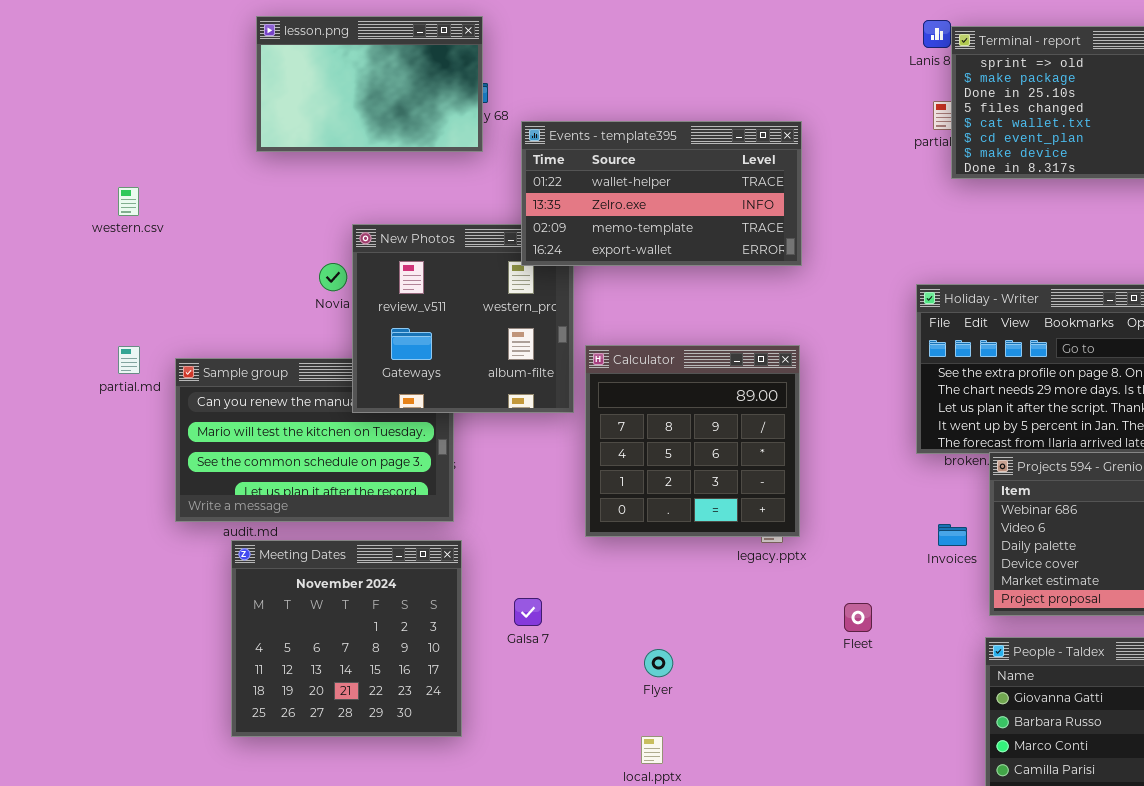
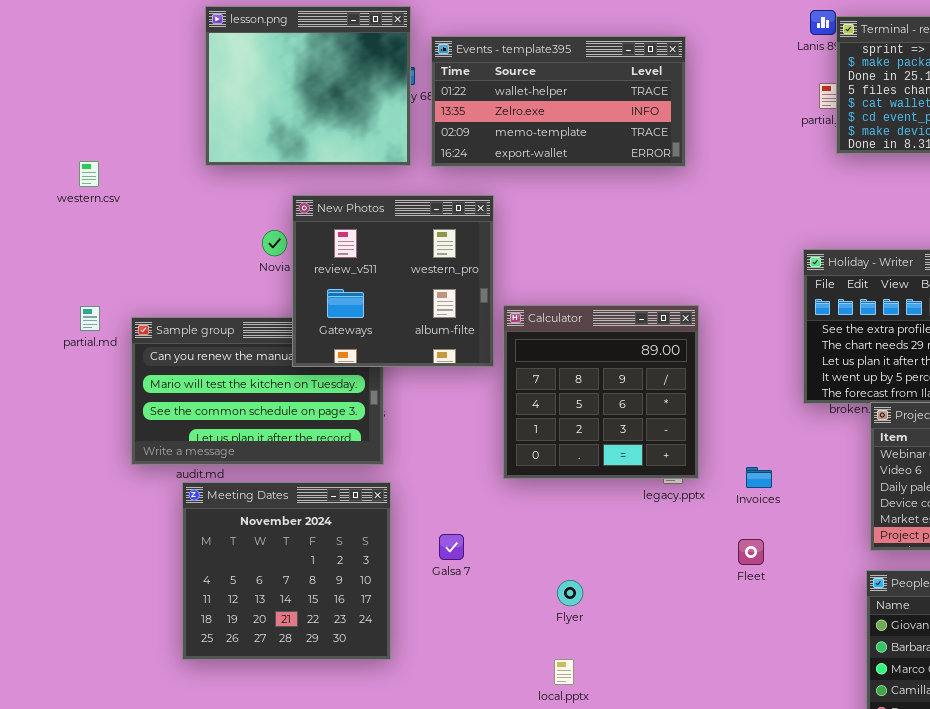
lesson.png: [256,16,483,152] -> [205,6,411,166], resized
Events - template395: [521,121,802,266] -> [431,36,686,167], moved
Invoices: [938,524,967,546] -> [746,467,772,488], moved

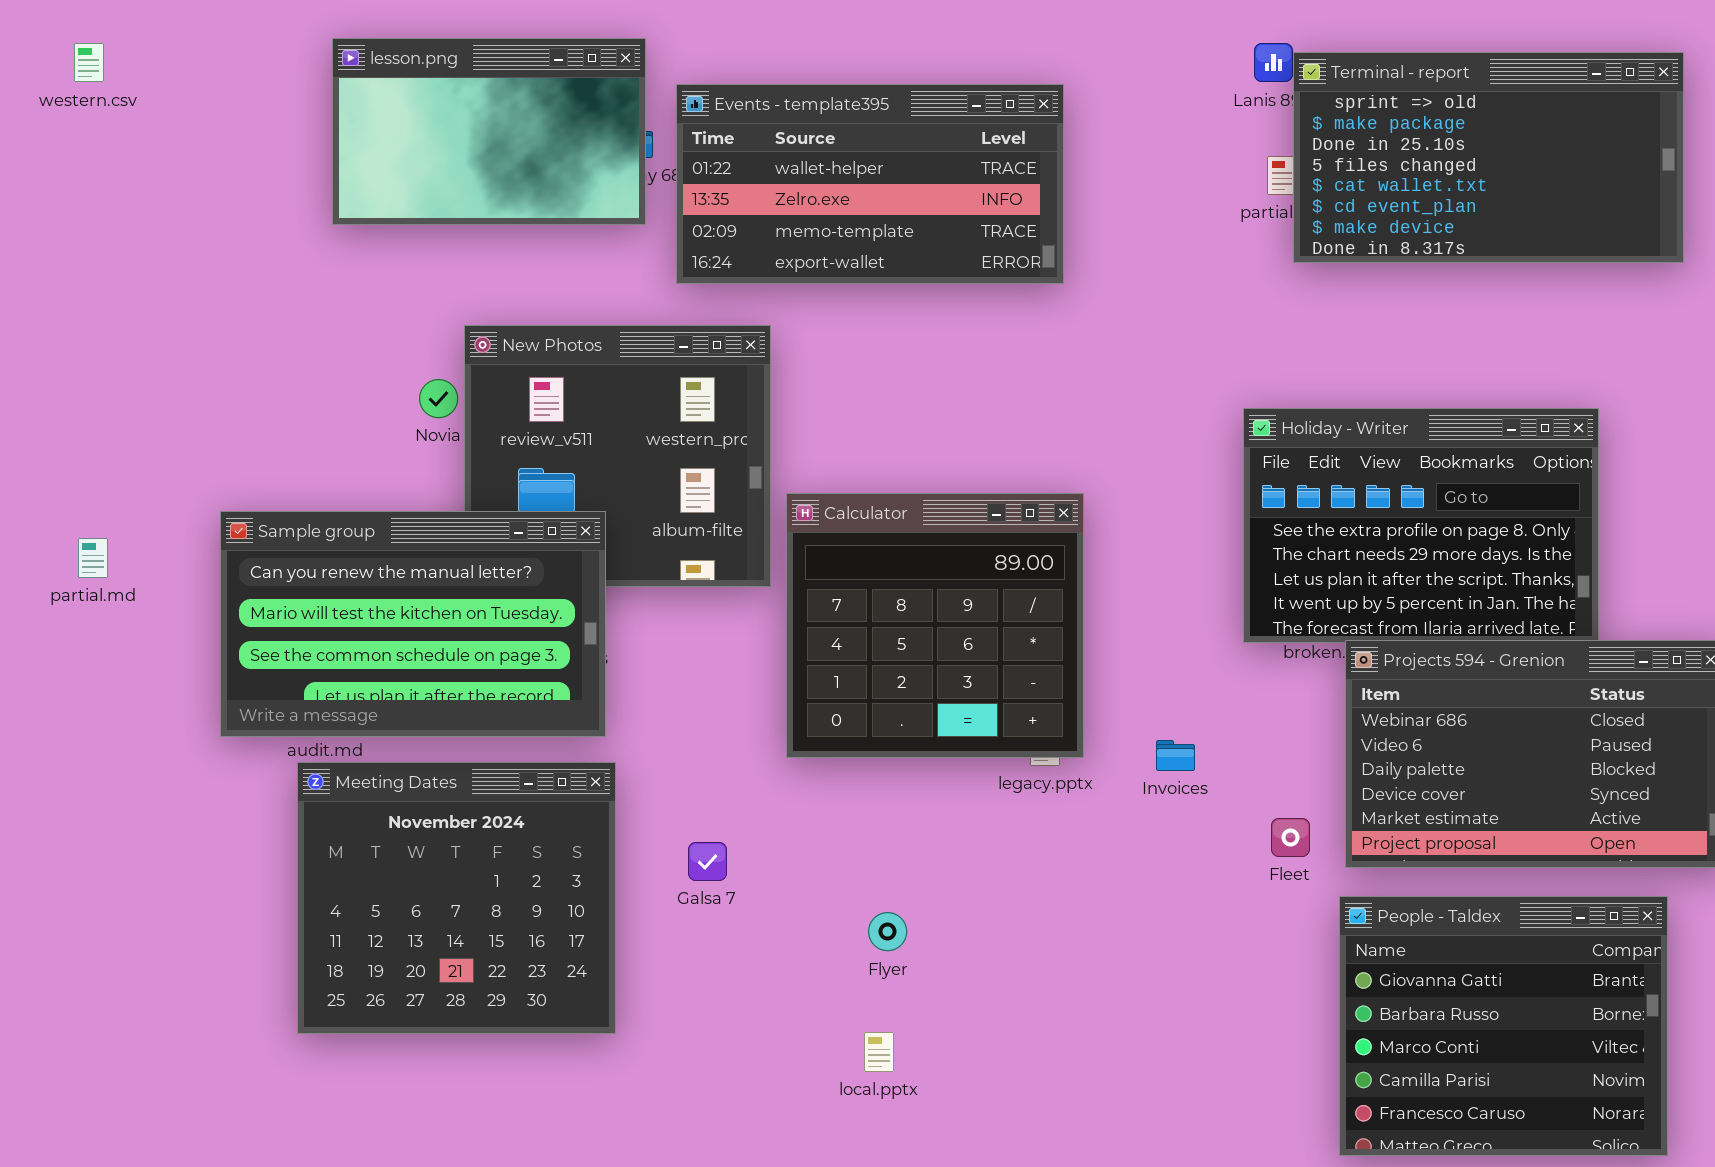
lesson.png: [205,6,411,166] -> [332,38,646,225], resized
western.csv: [79,161,99,187] -> [74,43,104,82], moved
partial.md: [80,306,100,331] -> [78,538,108,578], moved
Sample group: [131,317,384,465] -> [220,511,606,737], raised
Fleet: [738,539,764,565] -> [1271,818,1310,857], moved

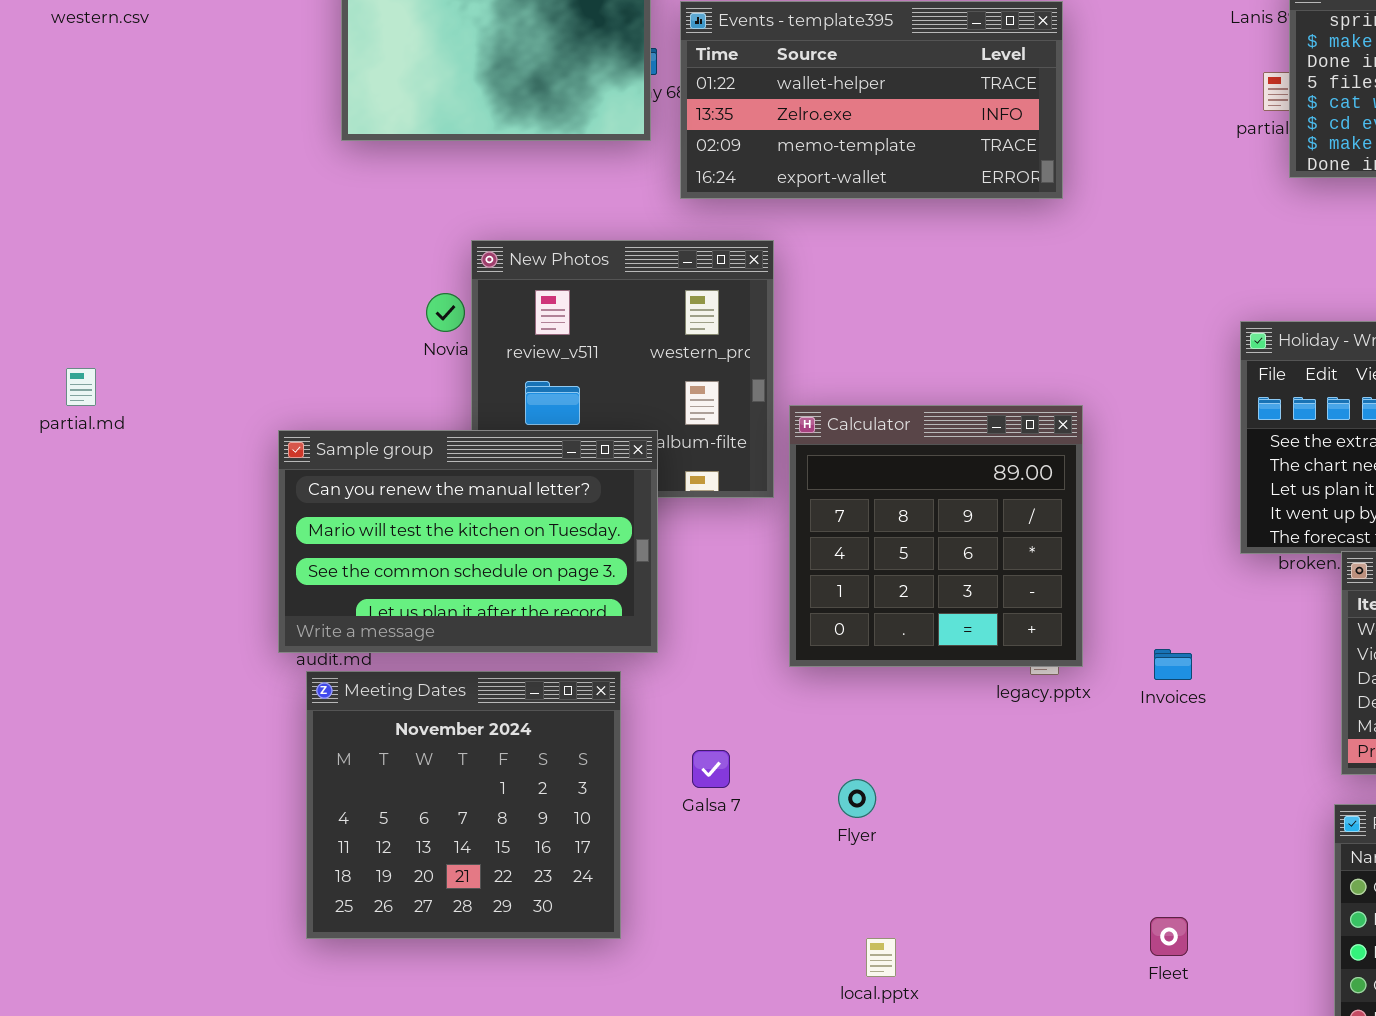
Sample group: [220,511,606,737] -> [278,430,658,653], moved
partial.md: [78,538,108,578] -> [66,368,96,406], moved
Fleet: [1271,818,1310,857] -> [1150,917,1188,956], moved
Flyer: [868,912,907,951] -> [838,779,876,818], moved

